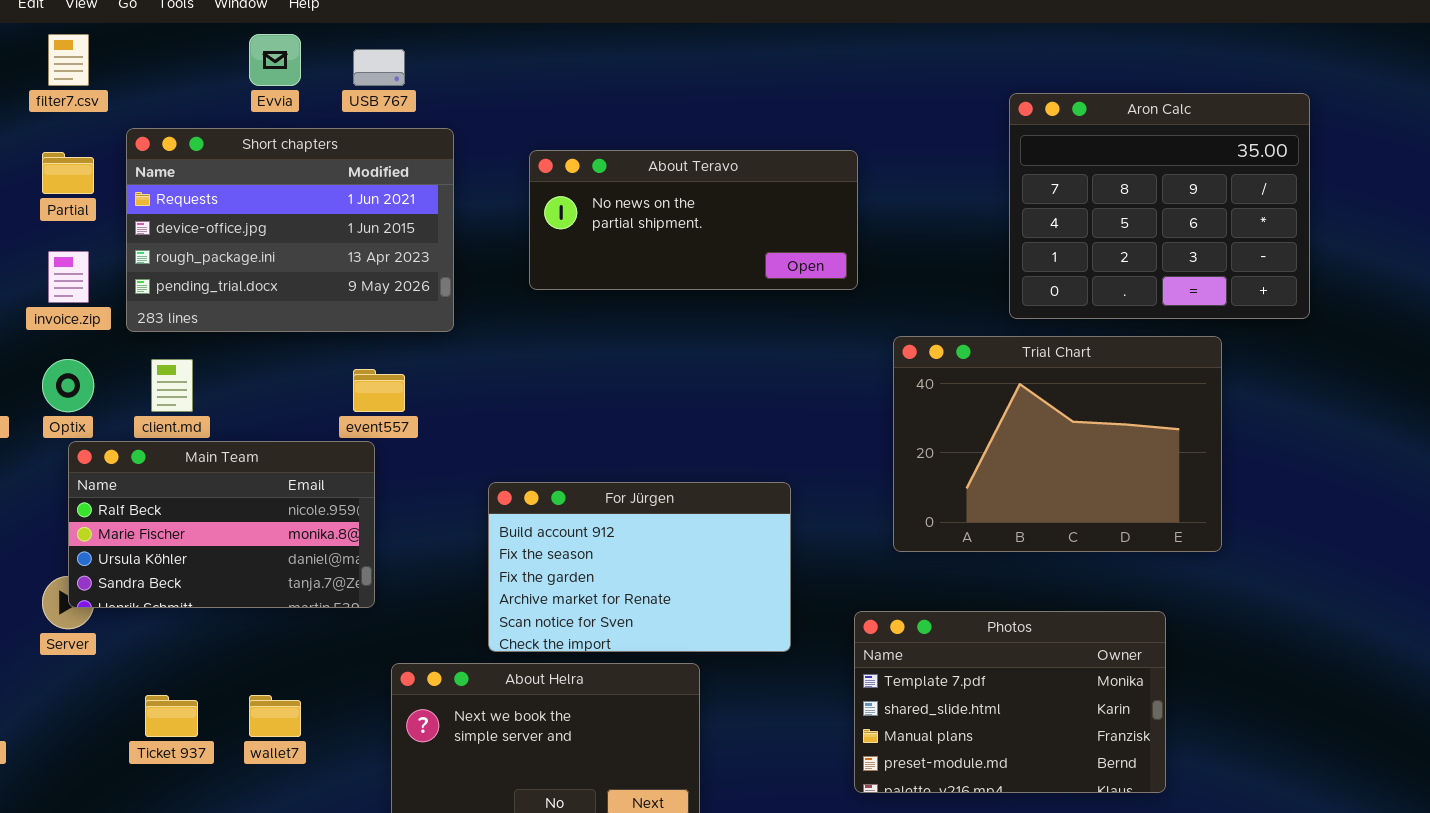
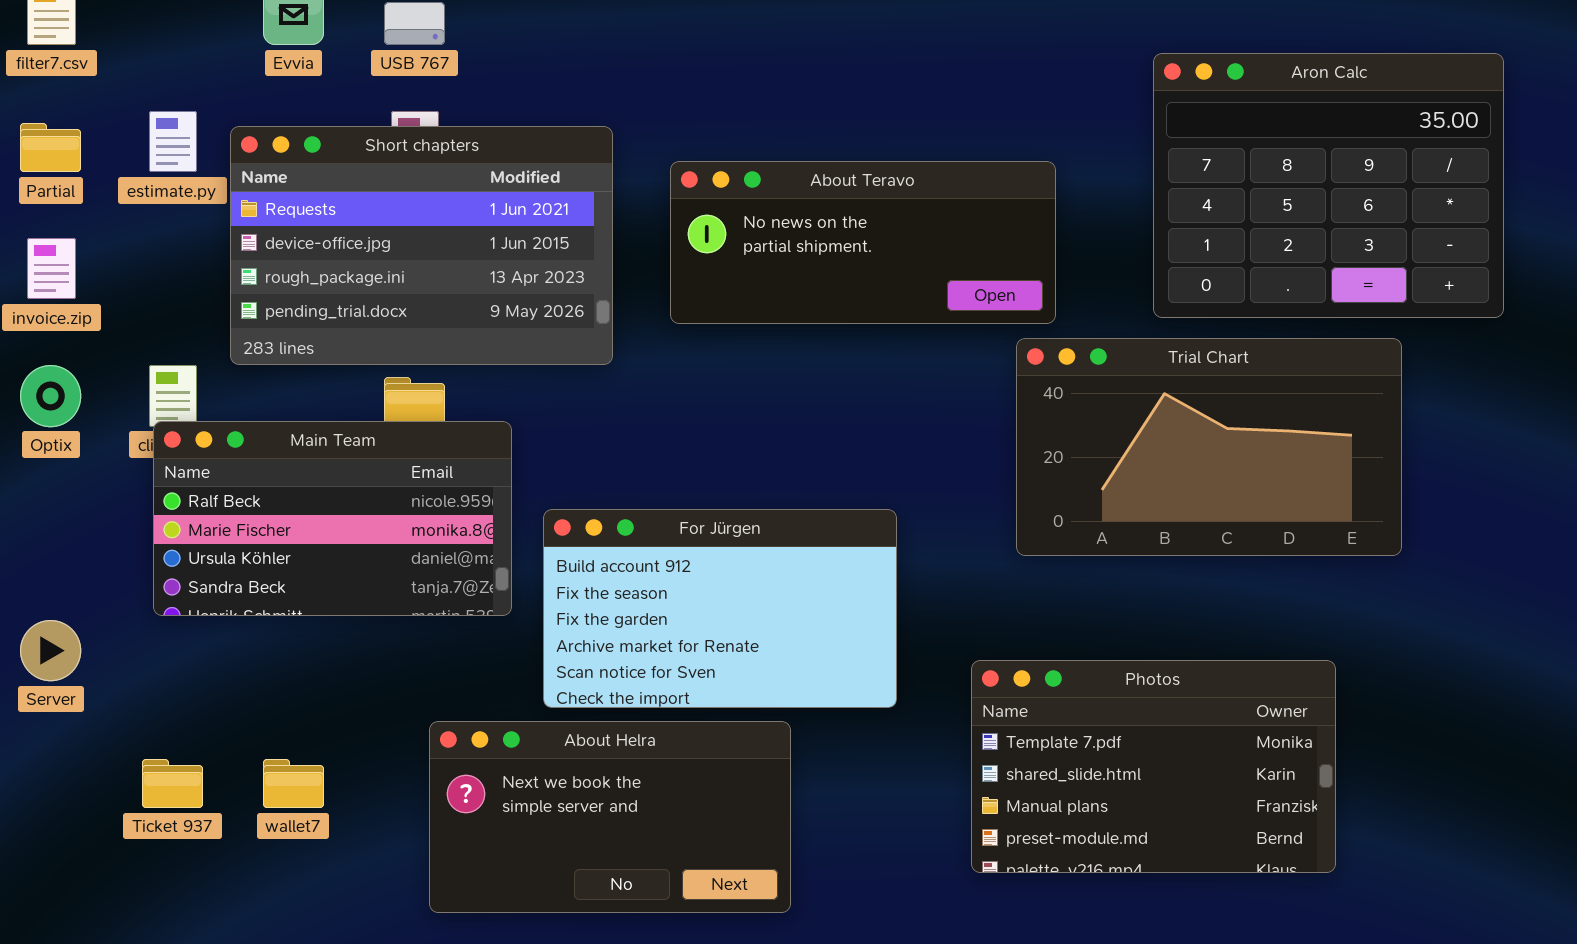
Short chapters: [126,128,454,332] -> [230,126,613,365], moved
About Teravo: [529,150,858,290] -> [670,161,1056,324], moved
Trial Chart: [893,336,1222,552] -> [1016,338,1402,556], resized
Main Team: [68,441,375,608] -> [153,421,512,616], moved

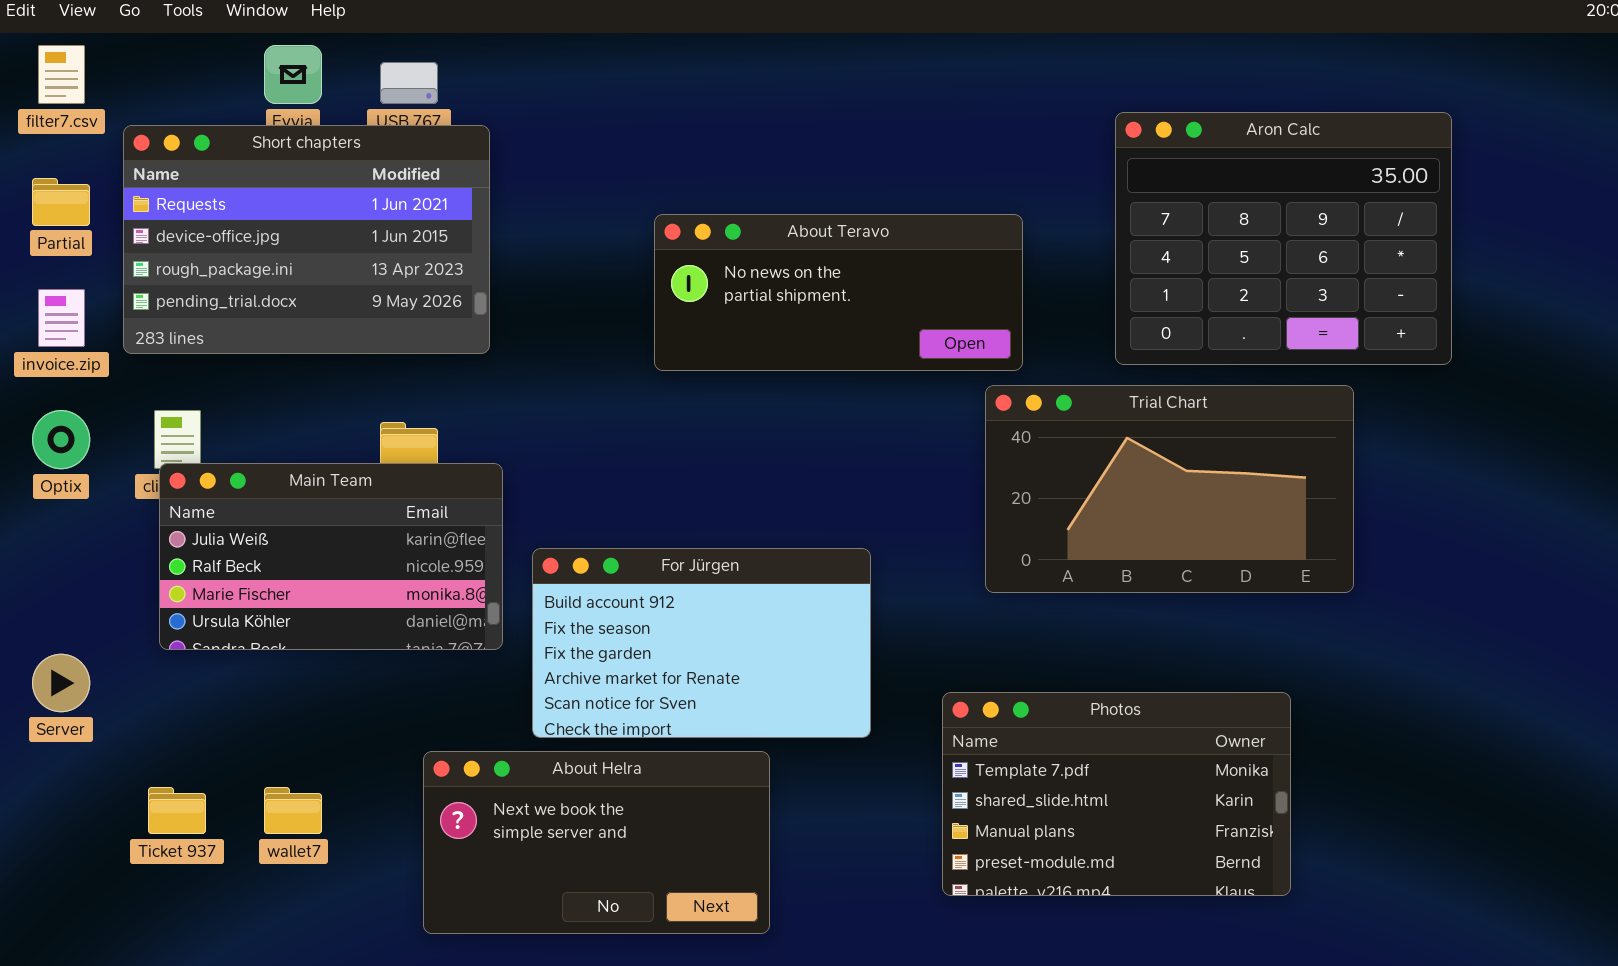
Short chapters: [230,126,613,365] -> [123,125,490,354], moved
Main Team: [153,421,512,616] -> [159,463,503,650], scrolled up 1 row

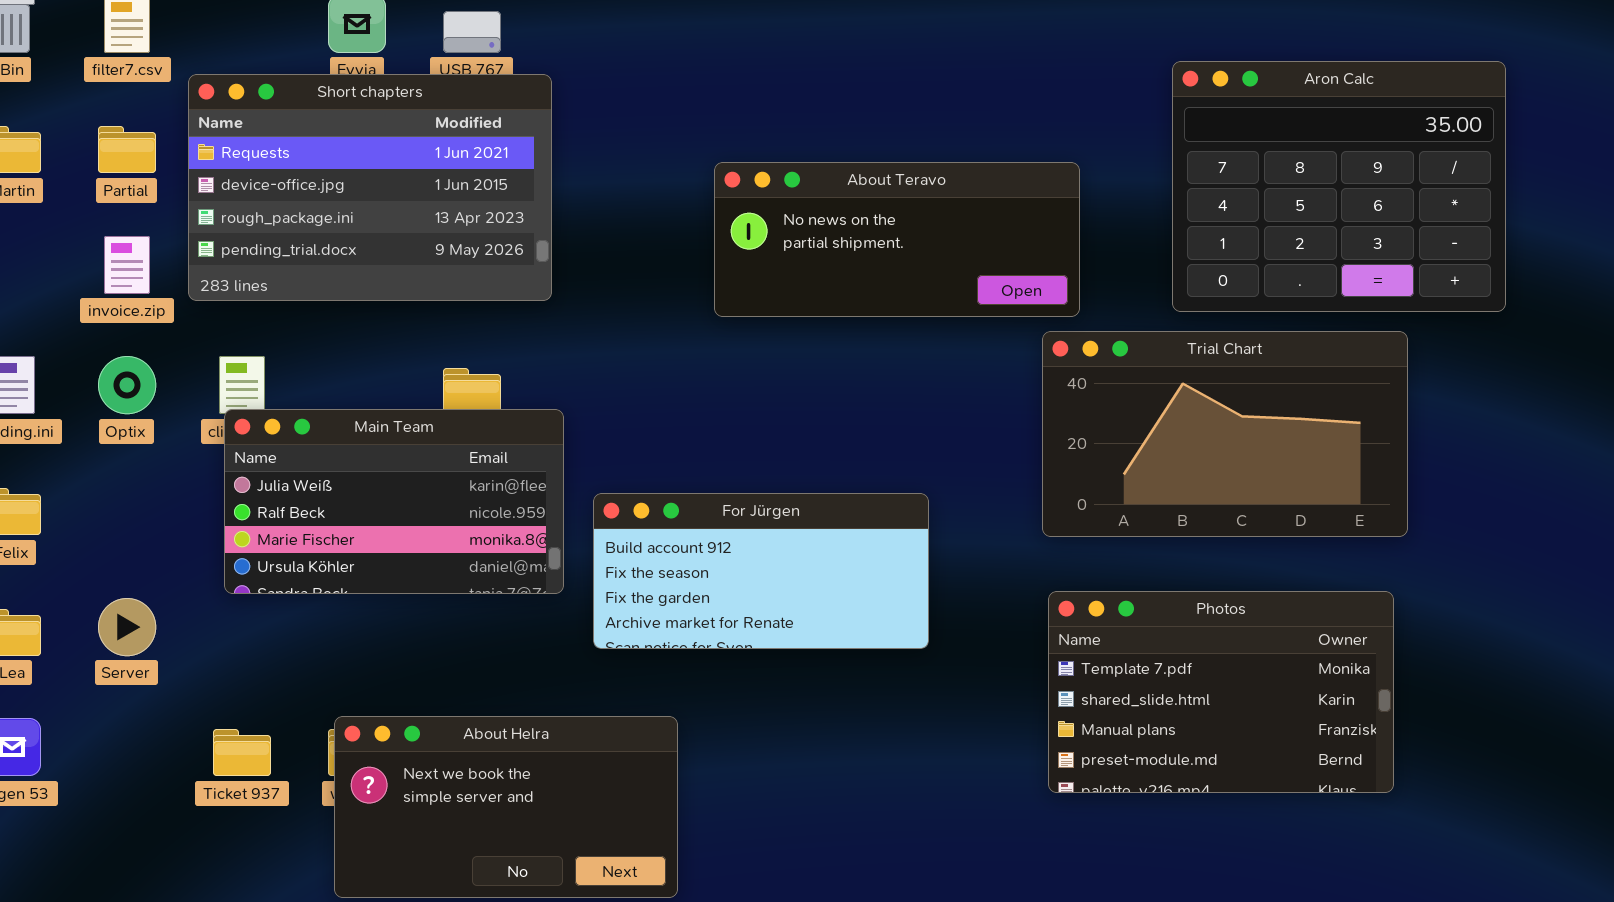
For Jürgen: [532,548,871,738] -> [593,493,929,649], resized
Photos: [942,692,1291,896] -> [1048,591,1394,793], moved
About Helra: [423,751,770,934] -> [334,716,678,898], moved

